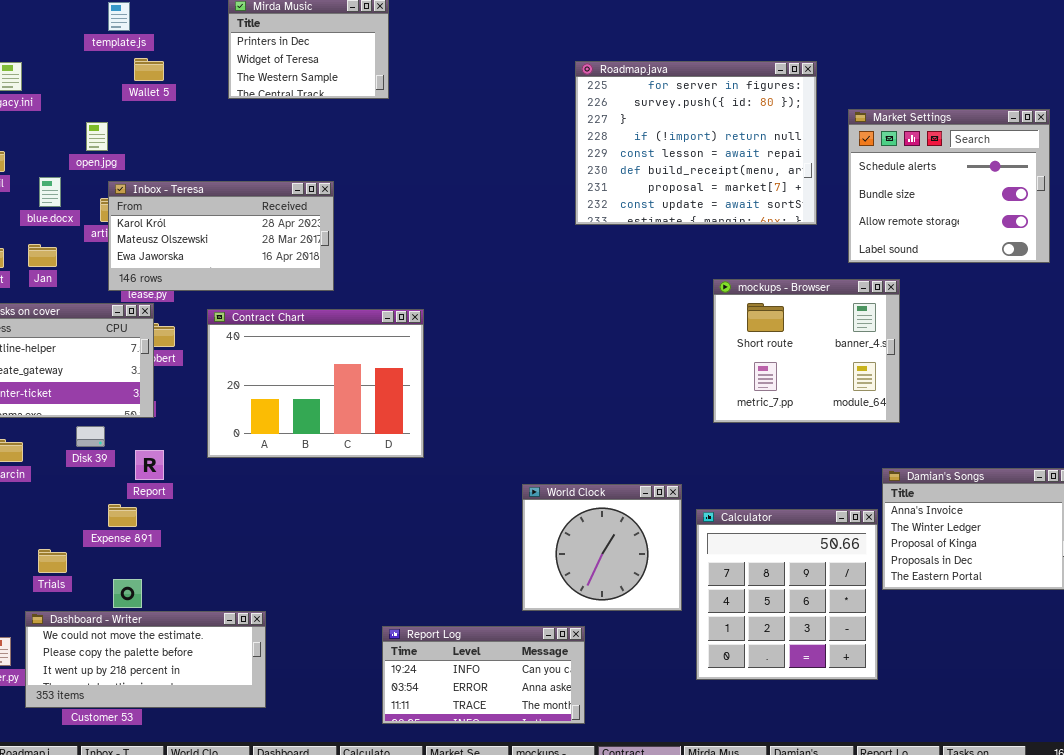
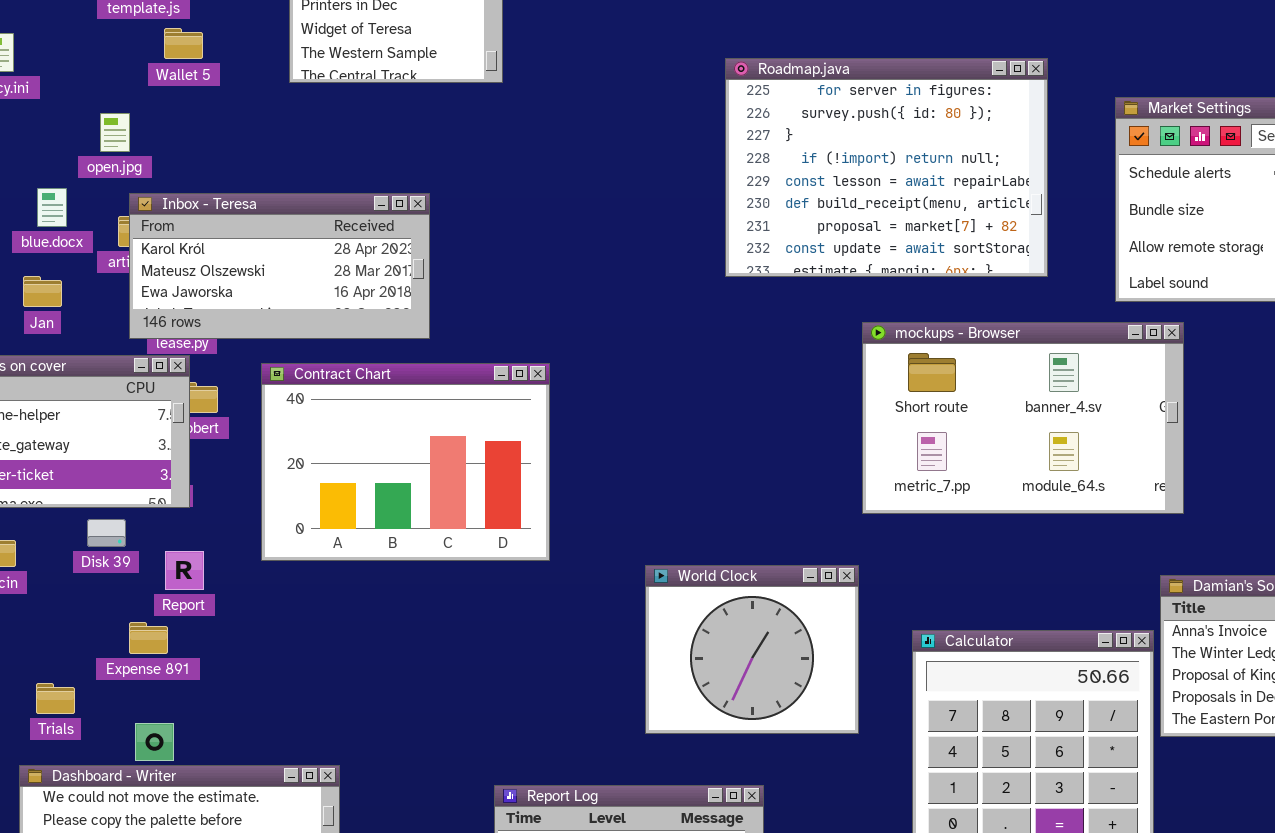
Roadmap.java: [575,61,817,225] -> [725,58,1048,277], moved
mockups - Browser: [713,279,900,423] -> [862,322,1184,514], resized
World Clock: [522,484,682,611] -> [645,565,859,734], moved

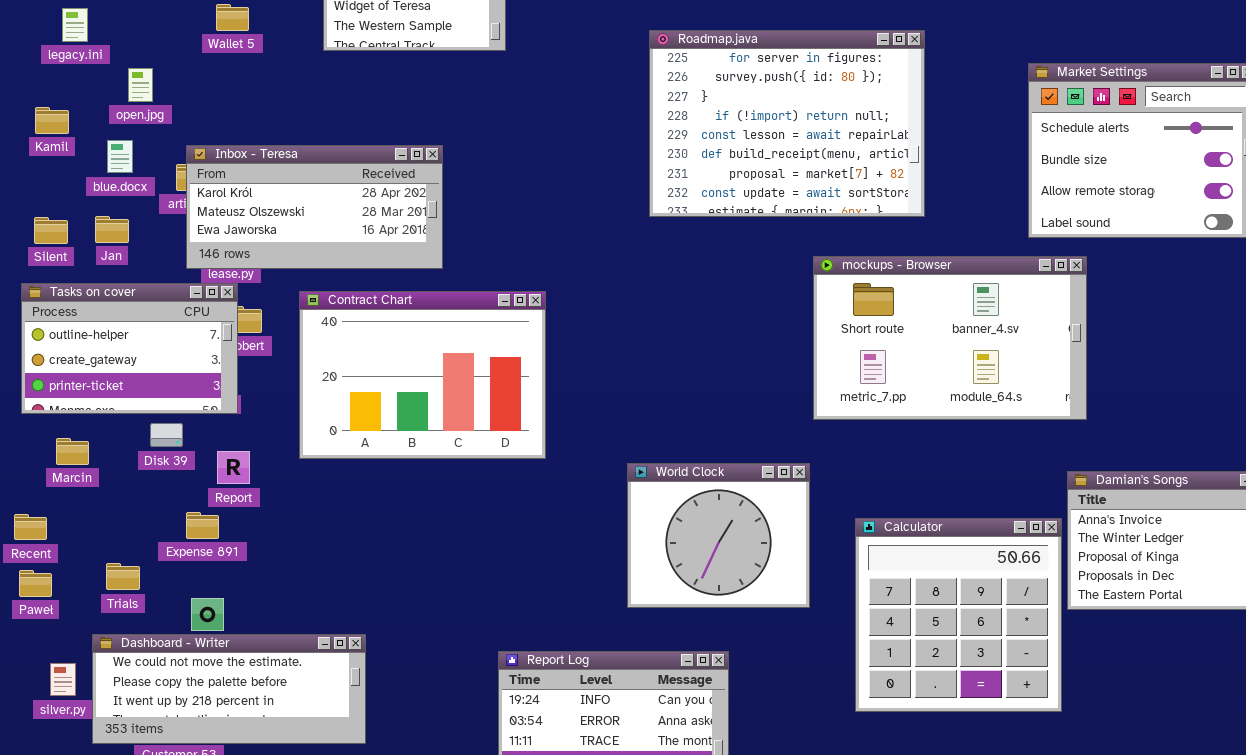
Roadmap.java: [725,58,1048,277] -> [649,30,925,217], moved
open.jpg: [100,113,130,152] -> [128,68,153,102], moved

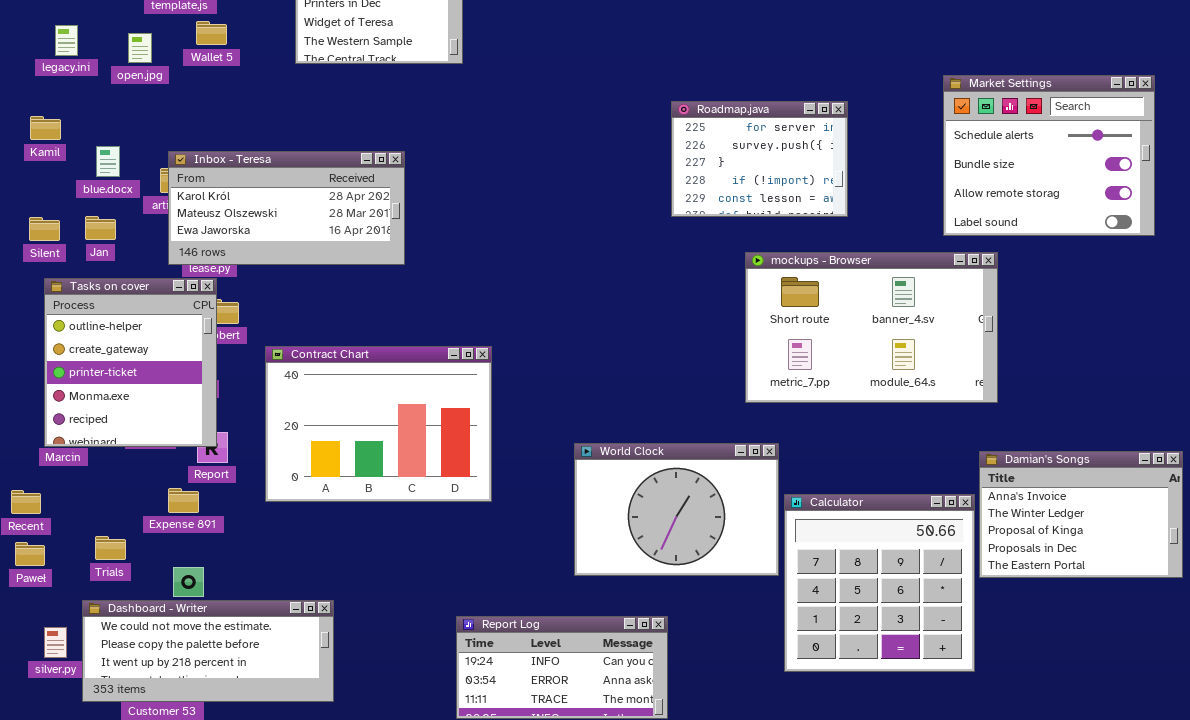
Roadmap.java: [649,30,925,217] -> [671,101,848,217], resized
open.jpg: [128,68,153,102] -> [128,33,152,63], moved
Tasks on cover: [21,283,238,414] -> [44,278,217,447], resized
Contract Chart: [299,291,546,459] -> [265,346,492,502], moved
World Clock: [627,463,810,608] -> [574,443,779,576], resized

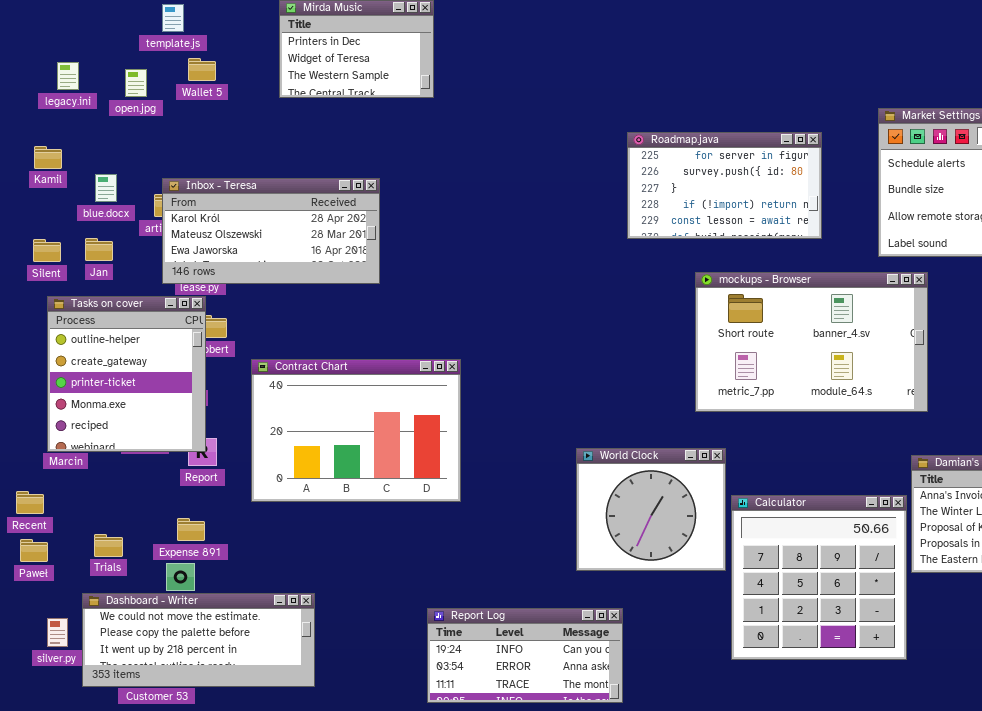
Roadmap.java: [671,101,848,217] -> [627,132,822,239], resized
World Clock: [574,443,779,576] -> [576,448,726,571], resized
Expense 891: [168,488,199,513] -> [177,518,205,541], moved

